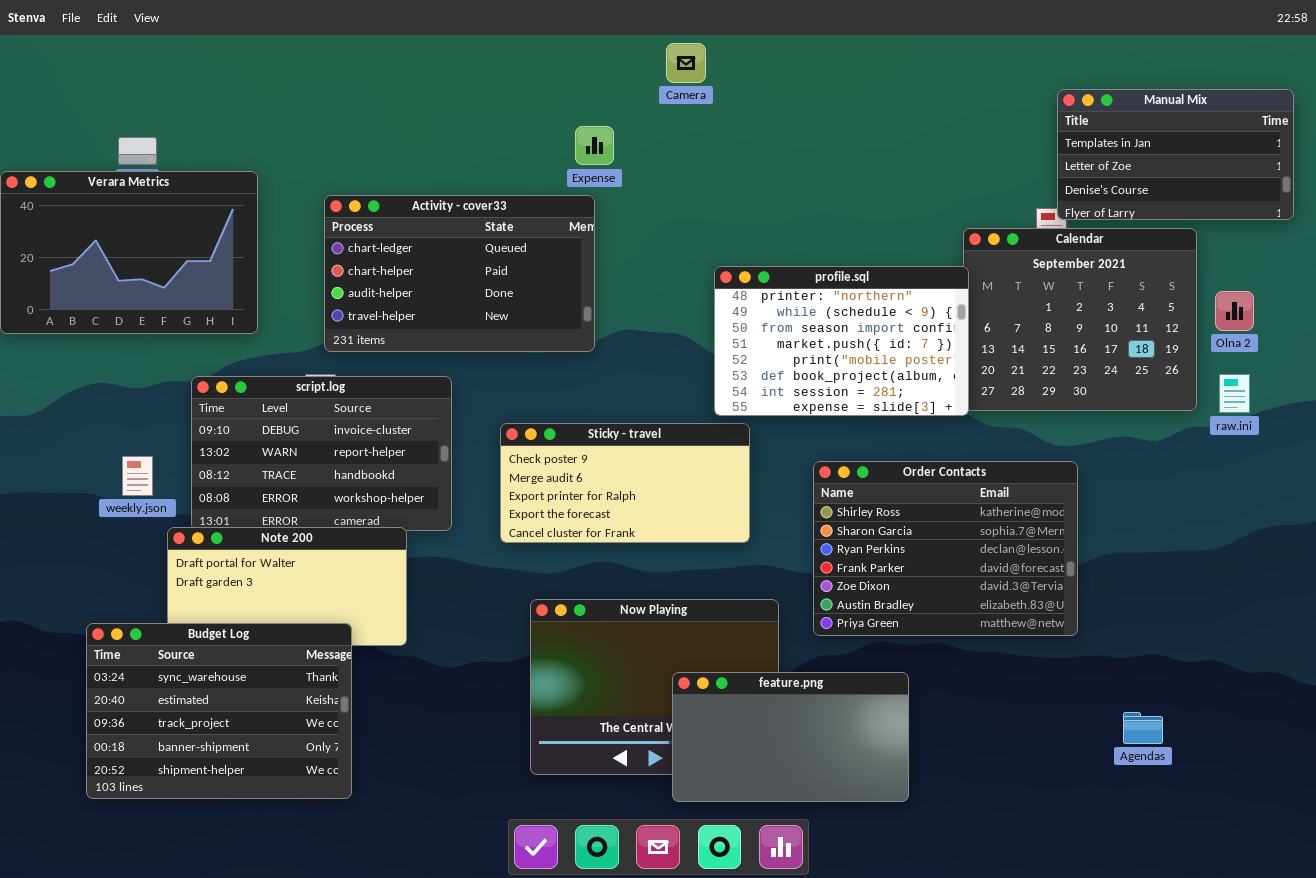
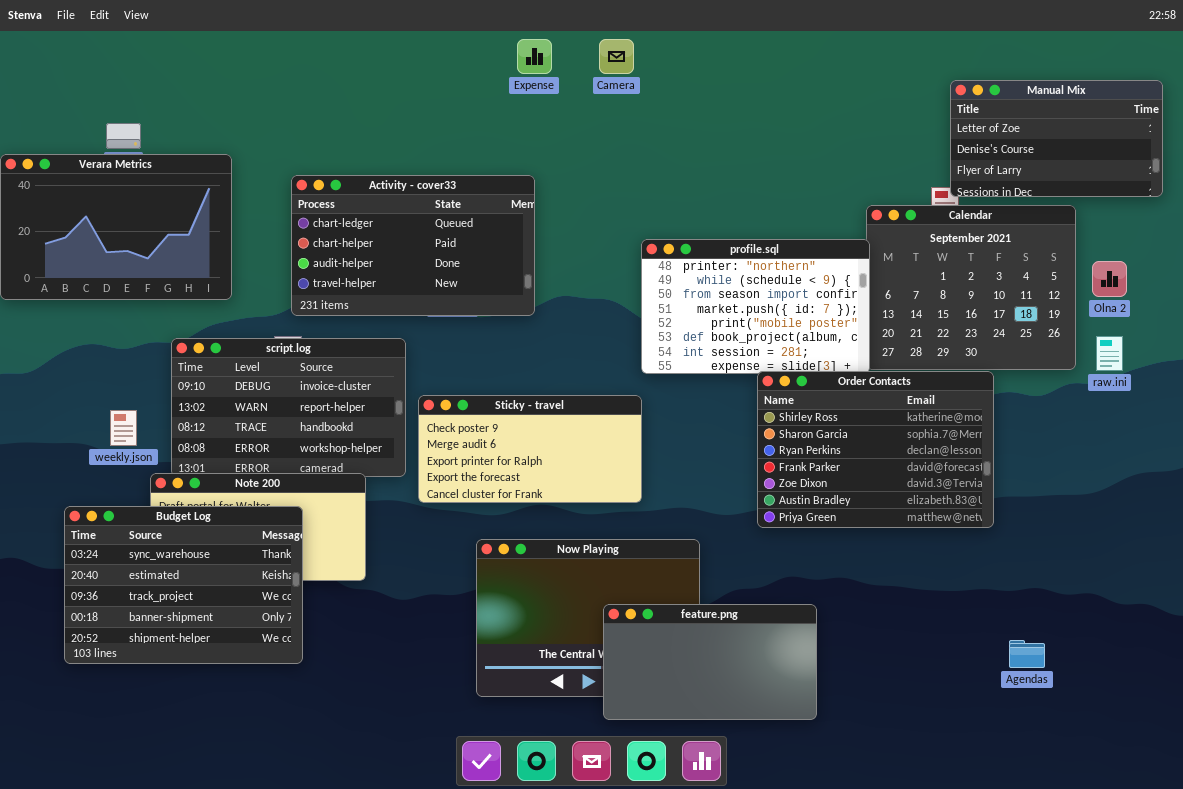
Manual Mix: [1057,89,1294,220] -> [950,80,1163,197], scrolled down 1 row
Expense: [575,126,614,165] -> [517,39,552,74], moved
Sticky - travel: [500,423,750,543] -> [418,395,642,503], moved
Order Contacts: [813,461,1078,636] -> [757,371,994,528], moved
Budget Log: [86,623,352,799] -> [64,506,303,664], moved

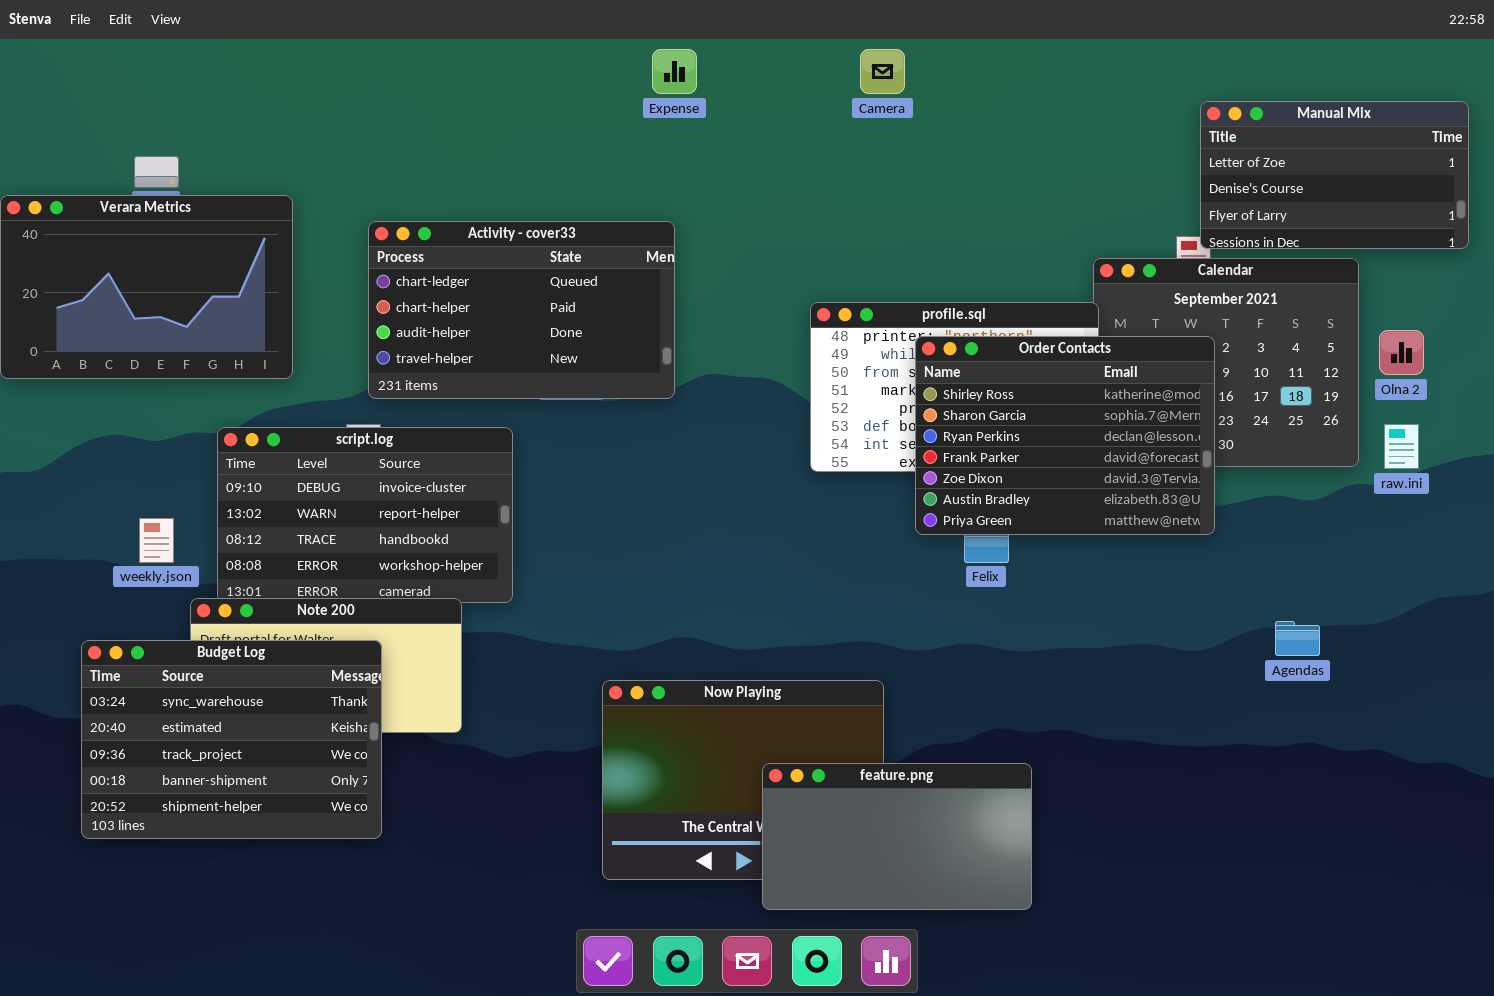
Camera: [599,39,634,74] -> [860,49,905,94], moved
Order Contacts: [757,371,994,528] -> [915,336,1215,535], moved
Sticky - travel: [418,395,642,503] -> none, closed
Agendas: [1009,640,1045,668] -> [1275,621,1320,656], moved

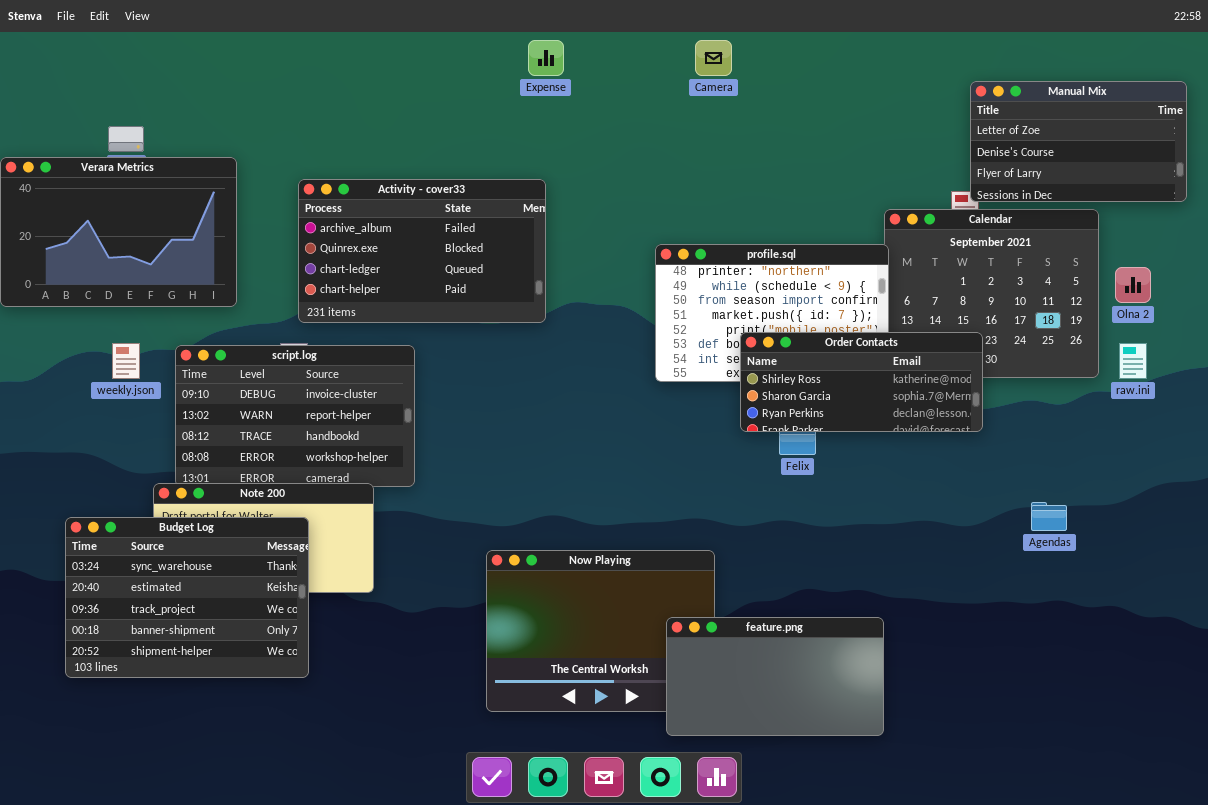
Activity - cover33: [368,221,675,399] -> [298,179,546,323], scrolled up 2 rows
Order Contacts: [915,336,1215,535] -> [740,332,983,432], resized
weekly.json: [139,518,174,563] -> [112,343,140,379], moved
feature.png: [762,763,1032,910] -> [666,617,884,736], moved

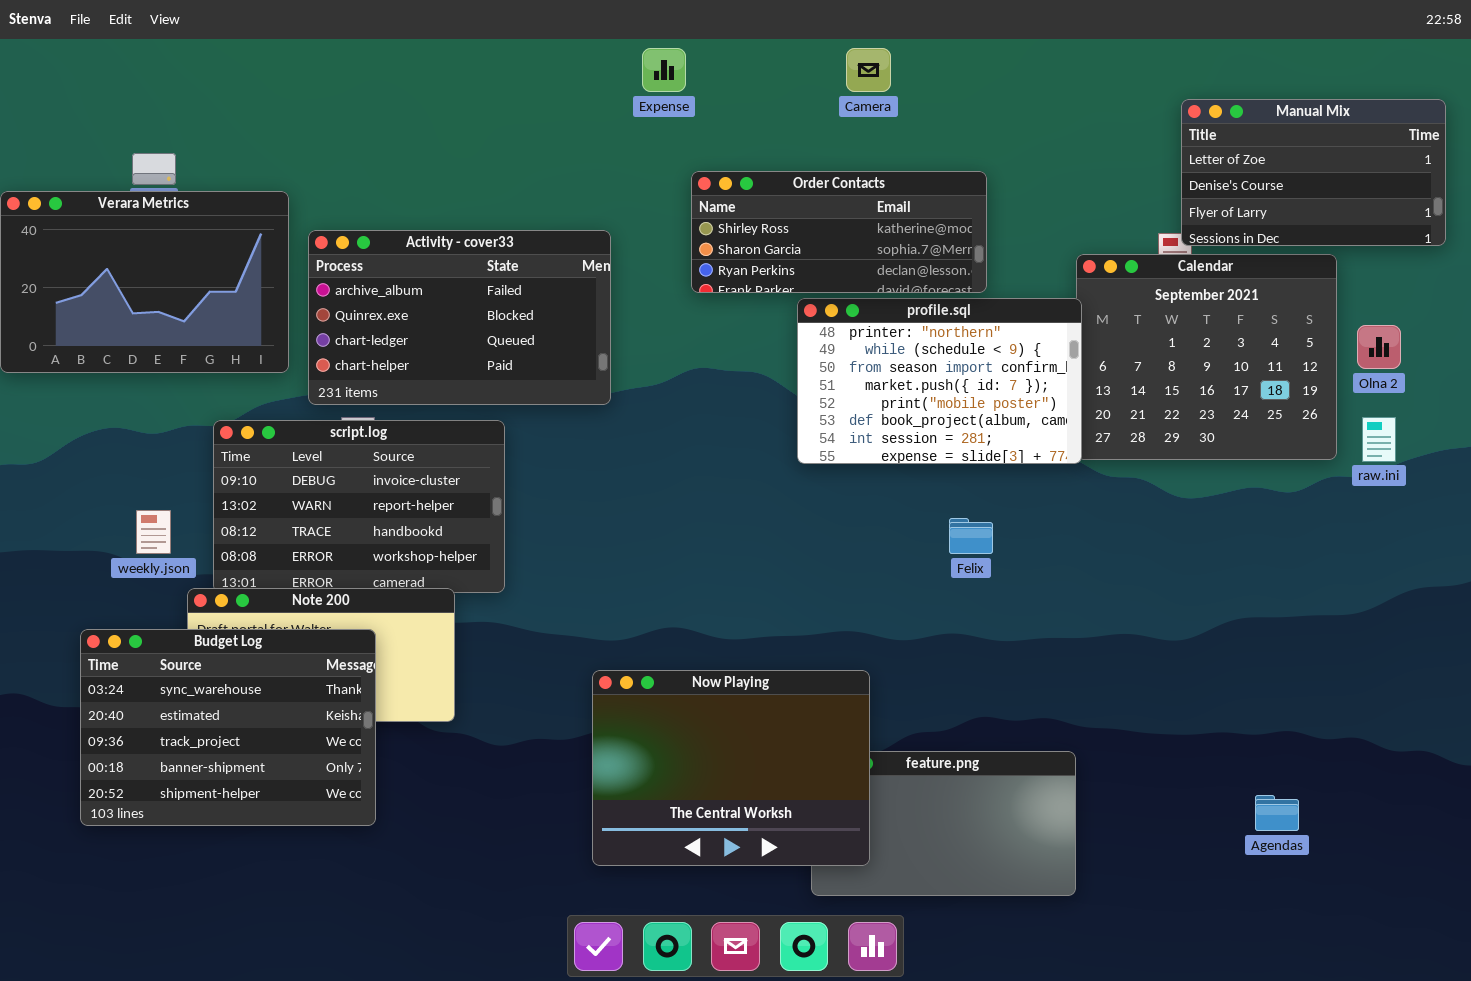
Activity - cover33: [298,179,546,323] -> [308,230,611,405], moved
Order Contacts: [740,332,983,432] -> [691,171,987,293], moved
weekly.json: [112,343,140,379] -> [136,510,171,554], moved
Agendas: [1031,502,1067,531] -> [1255,795,1299,831], moved
Now Playing: [486,550,715,712] -> [592,670,870,866], raised

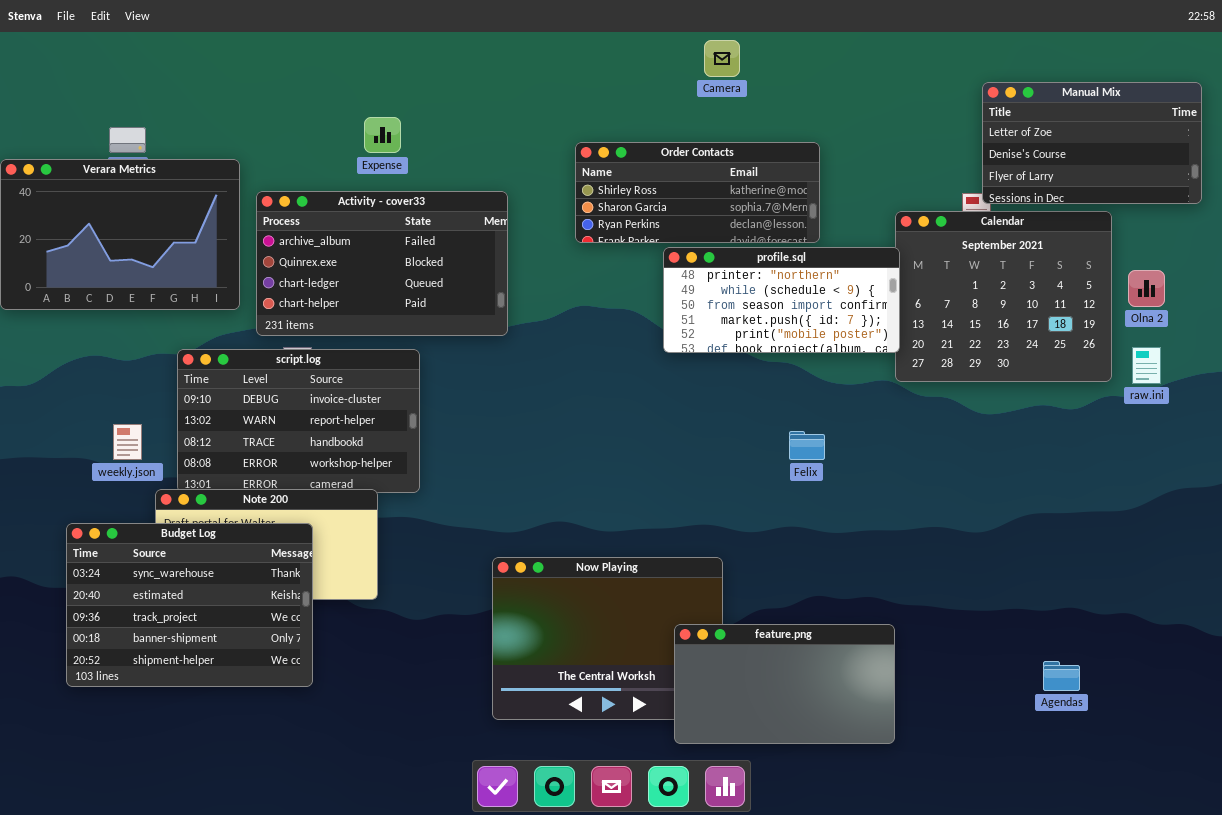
Expense: [642,48,686,92] -> [364,117,401,153], moved
profile.sql: [797,298,1082,464] -> [663,247,900,353], resized
feature.png: [811,751,1076,896] -> [674,624,895,744], raised

